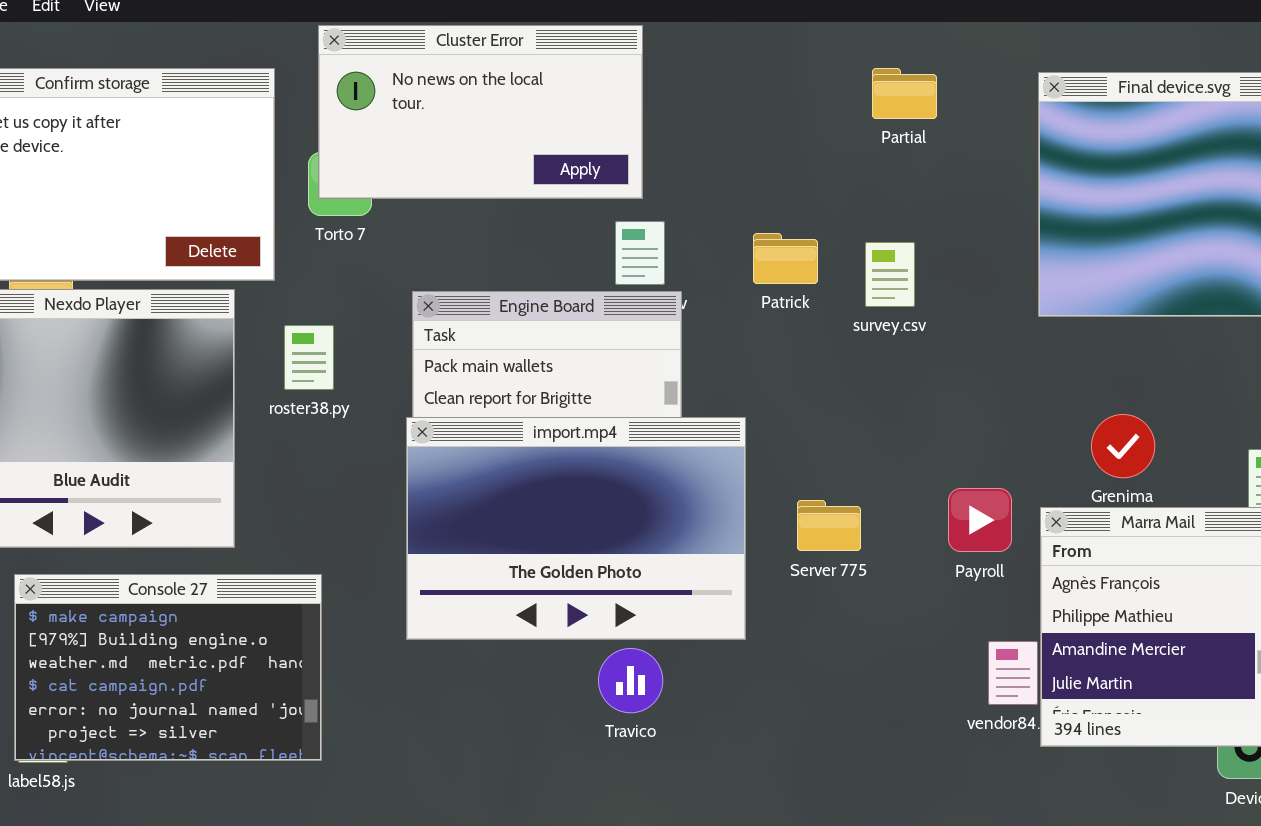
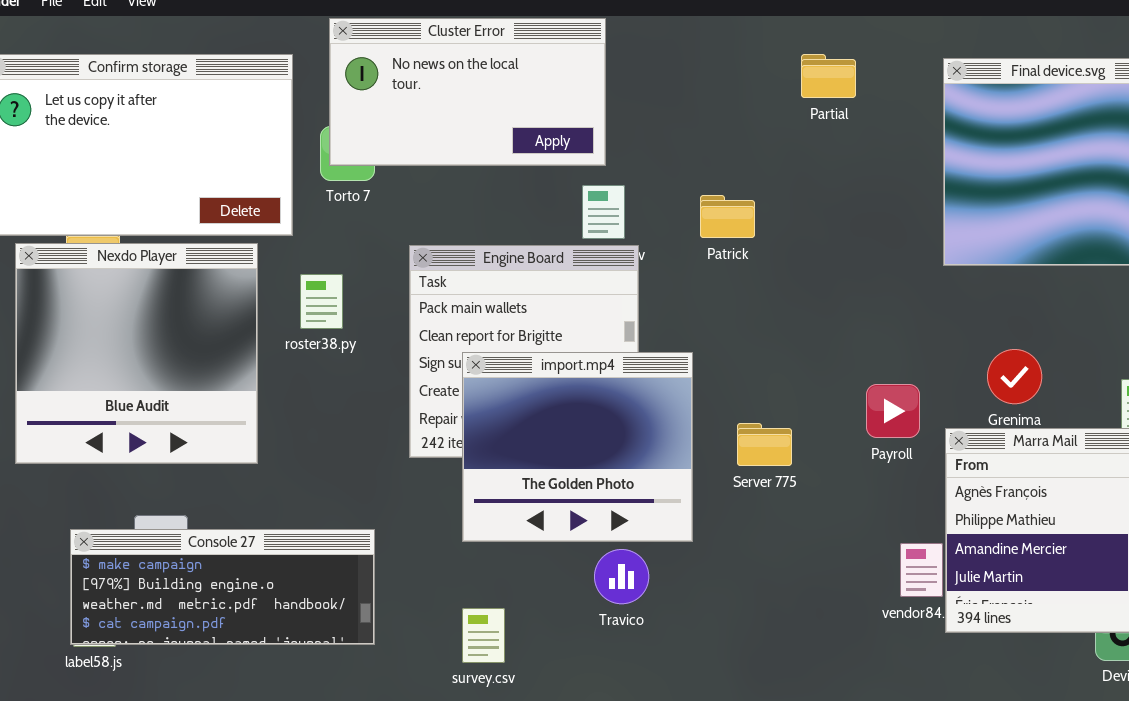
survey.csv: [865,242,915,307] -> [462,608,505,663], moved
import.mp4: [406,417,746,640] -> [462,352,693,542], resized
Payroll: [948,488,1012,552] -> [866,384,920,438], moved
Console 27: [14,574,322,761] -> [70,529,375,645], resized
Travico: [598,648,663,713] -> [594,549,649,604], moved

